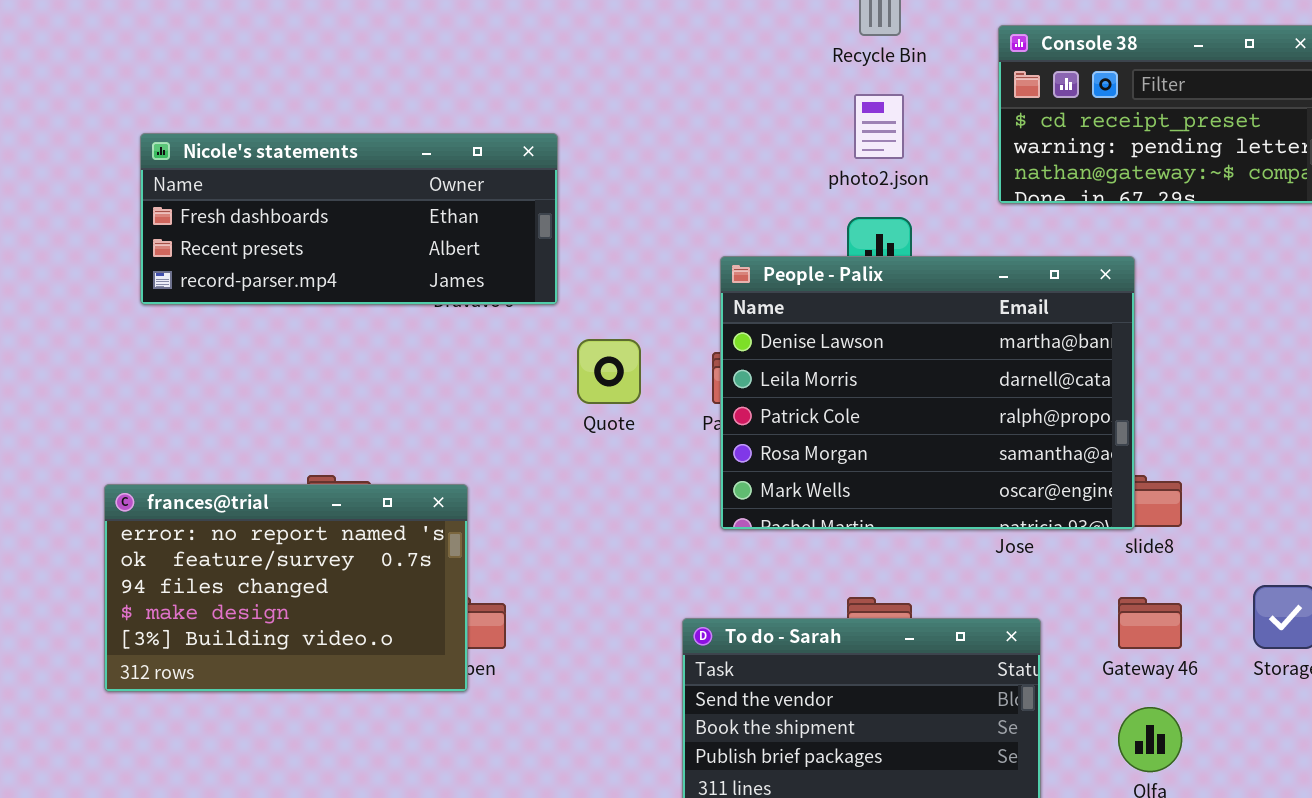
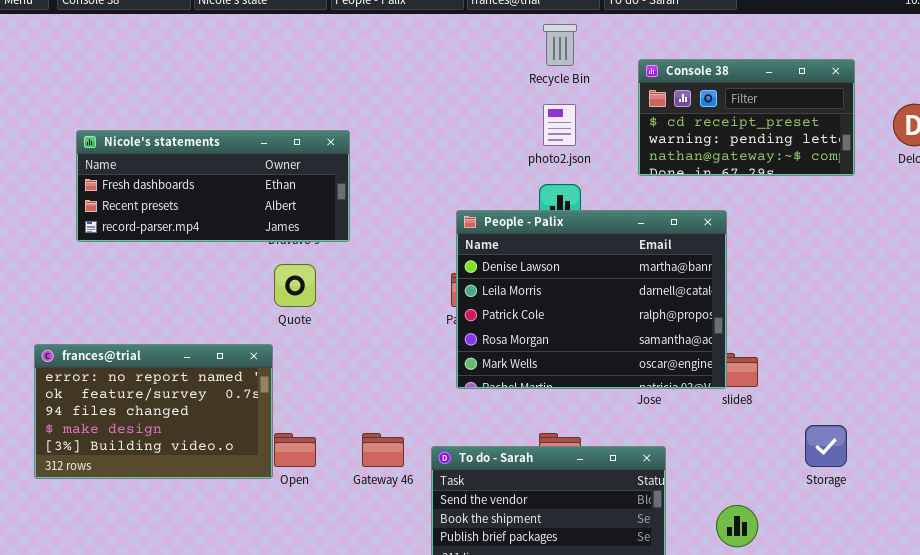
Quote: [577,339,641,404] -> [274,264,316,307], moved
frances@trial: [104,484,468,692] -> [34,344,273,479], moved
Gateway 46: [1118,597,1182,649] -> [362,433,404,467], moved

